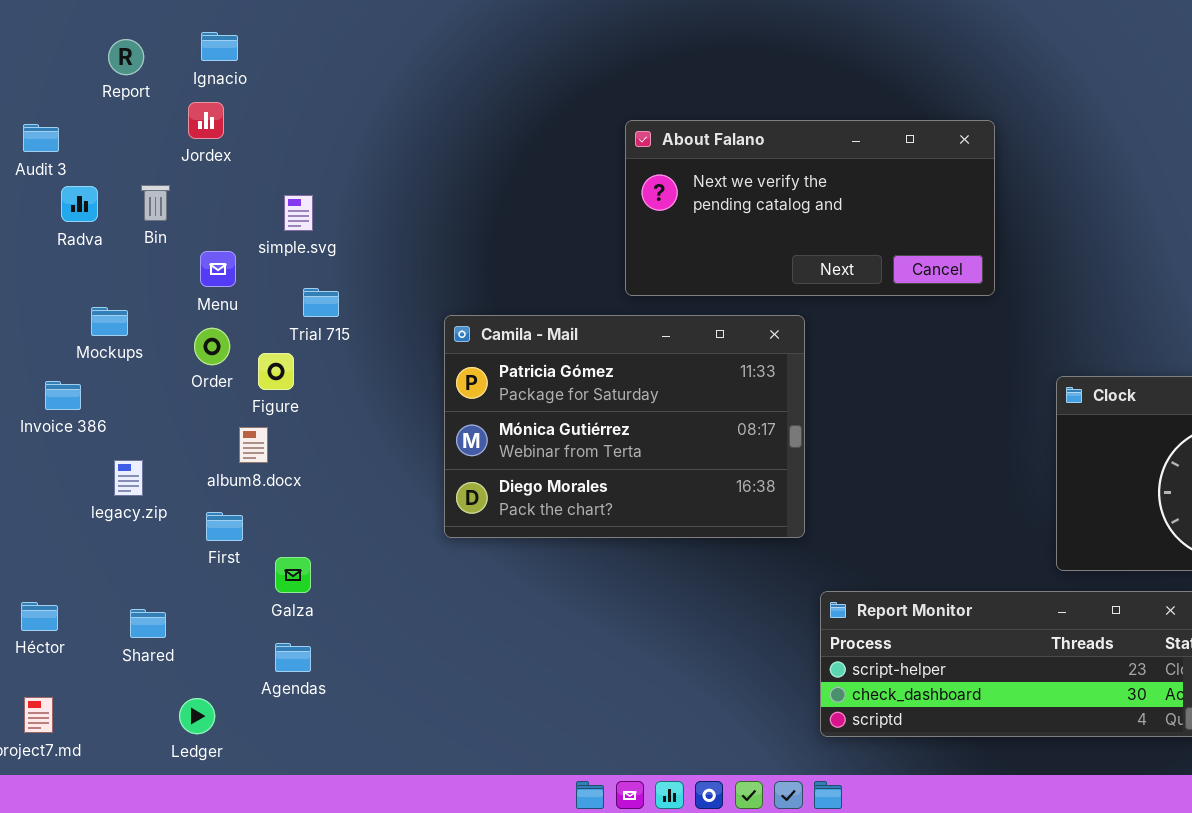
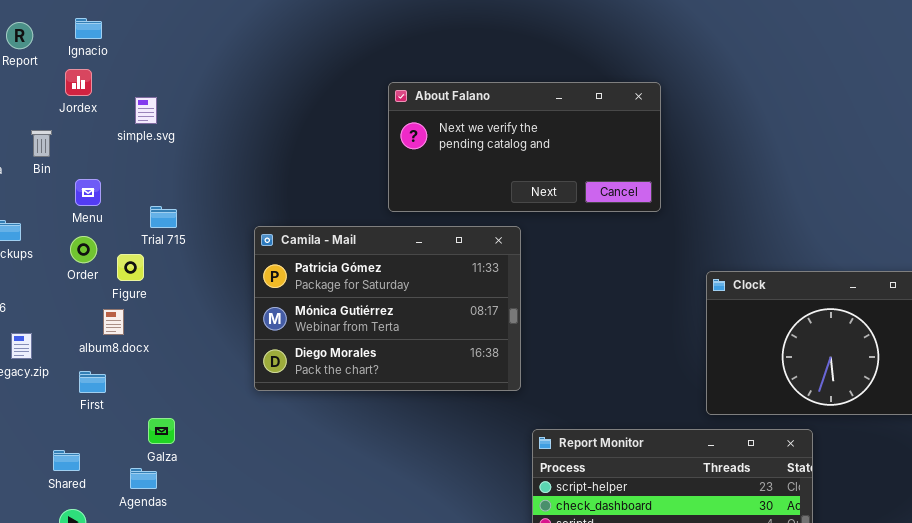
simple.svg: [284,195,313,231] -> [135,97,157,124], moved
Galza: [275,557,311,593] -> [148,418,175,444], moved
Shared: [130,609,166,638] -> [53,450,80,471], moved

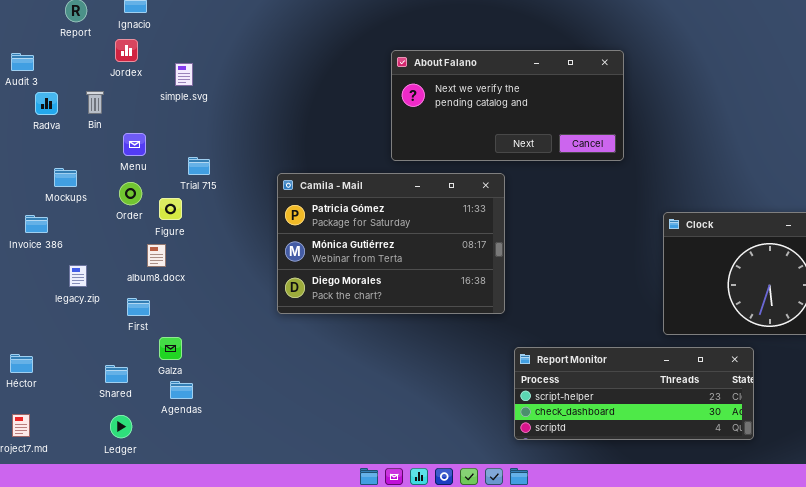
Galza: [148,418,175,444] -> [159,337,182,360], moved

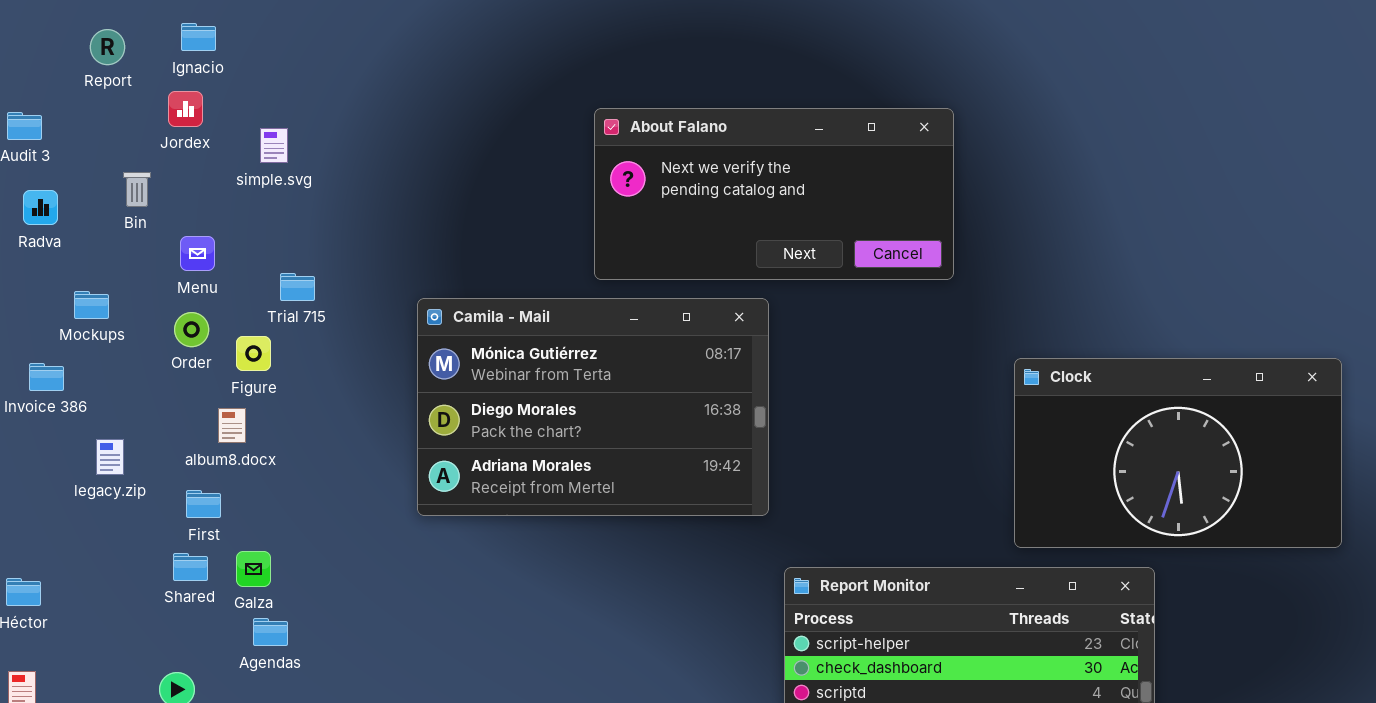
Radva: [35,92,58,115] -> [23,190,58,225], moved
Camila - Mail: [277,173,505,314] -> [417,298,769,516], scrolled down 1 row
Shared: [105,365,128,383] -> [173,553,208,581], moved

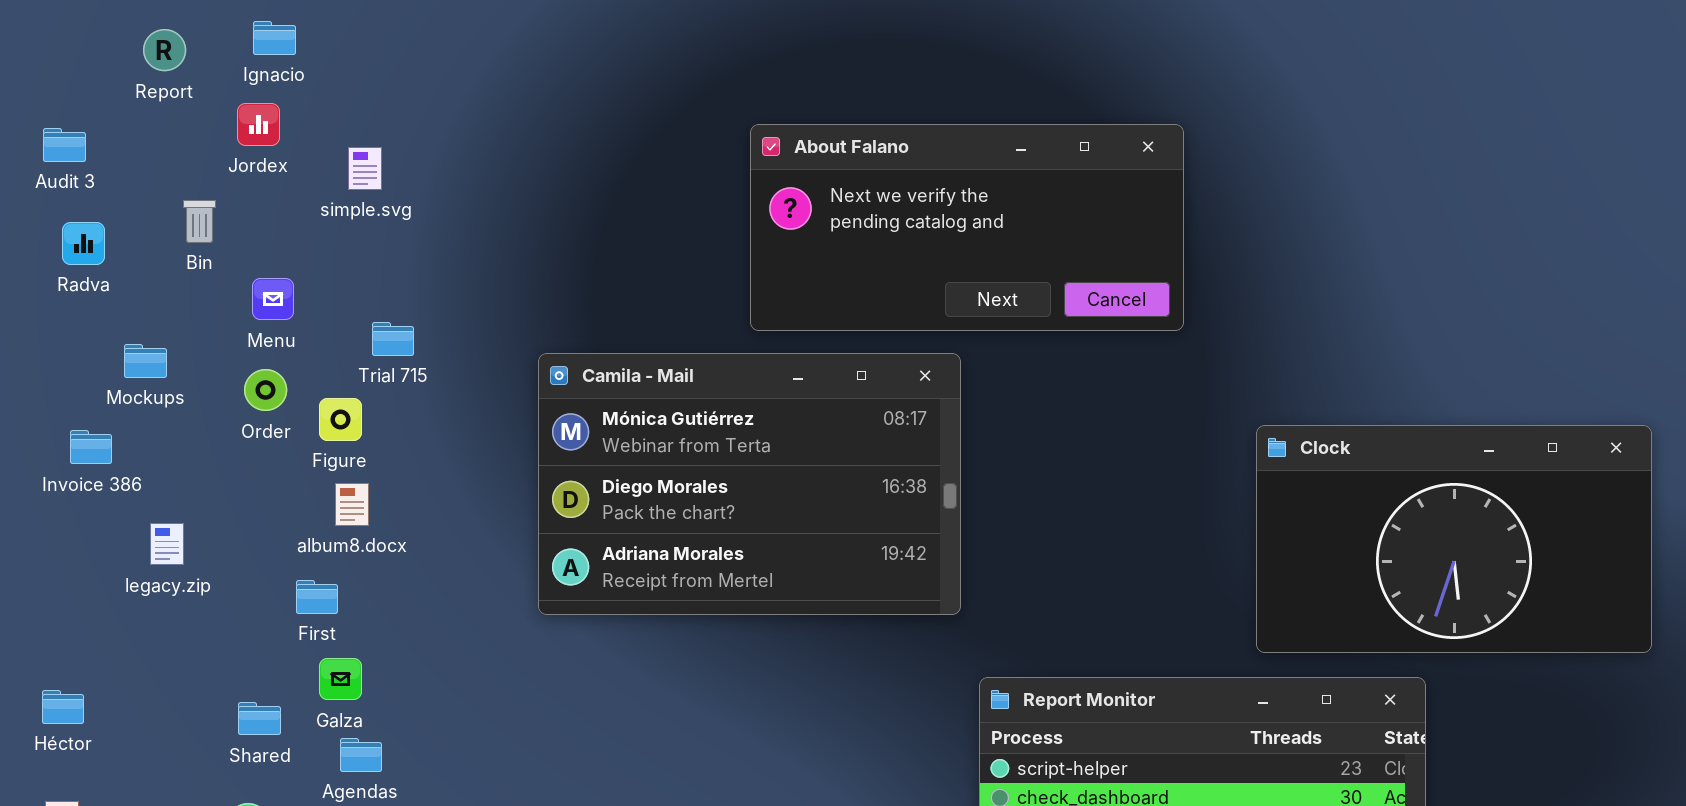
album8.docx: [218,408,246,443] -> [335,483,369,526], moved
First: [186,490,221,518] -> [296,580,338,614], moved
Shared: [173,553,208,581] -> [238,702,281,735], moved

